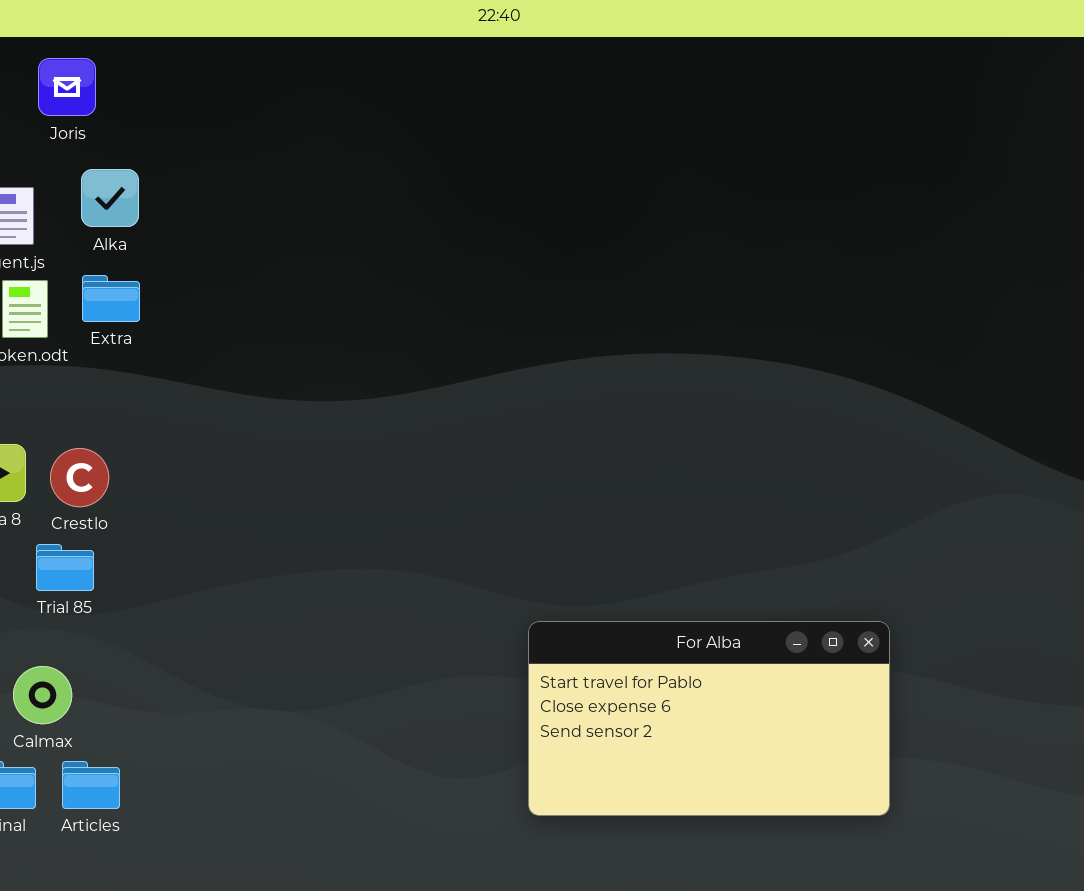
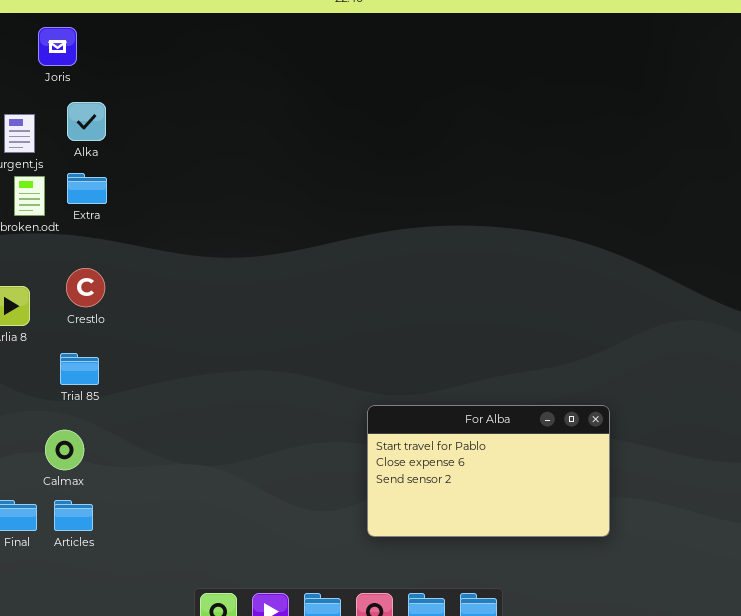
Crestlo: [50,448,109,507] -> [66,268,105,307], moved
Trial 85: [36,544,94,591] -> [60,353,99,385], moved
Calmax: [13,666,72,724] -> [45,430,84,470], moved

